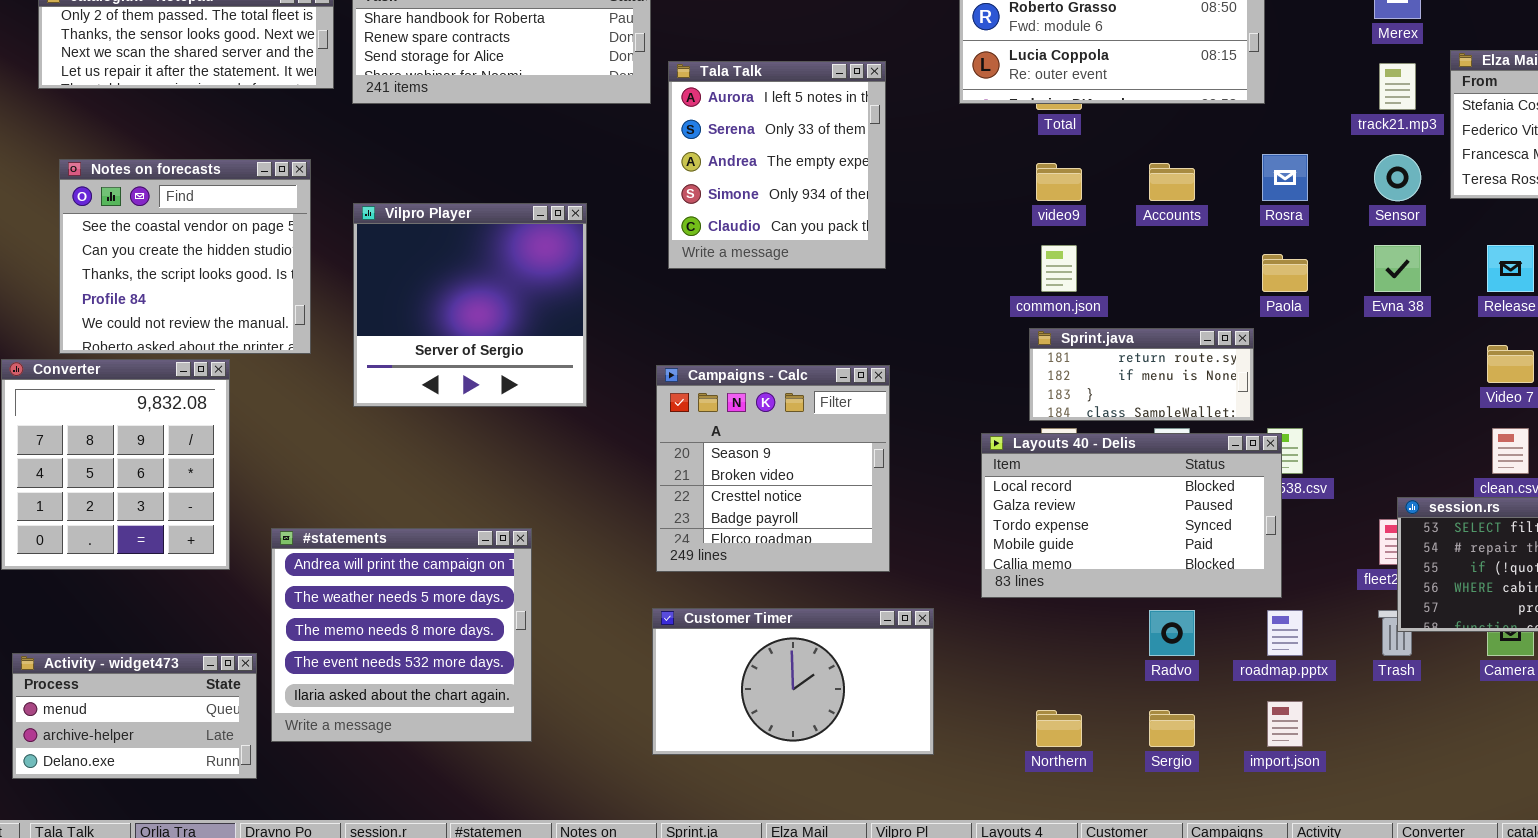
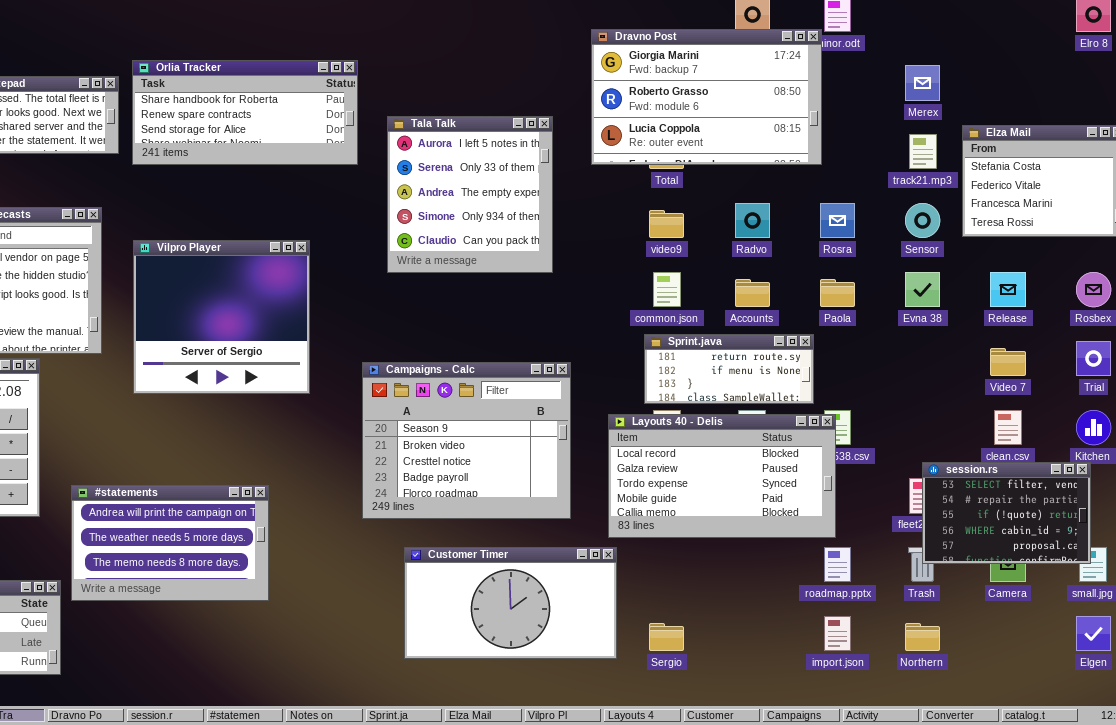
Tala Talk: [668,61,886,269] -> [387,116,553,273], moved
Accounts: [1149,163,1195,201] -> [735,279,770,307], moved
Campaigns - Calc: [656,365,890,572] -> [362,362,571,519], resized
#statements: [271,528,532,742] -> [71,485,269,601], resized
Customer Timer: [652,608,934,755] -> [404,547,617,659], moved
Radvo: [1149,610,1195,656] -> [735,203,770,238], moved
Northern: [1036,710,1082,747] -> [905,623,940,651], moved
Sergio: [1149,710,1195,747] -> [649,623,684,651], moved

